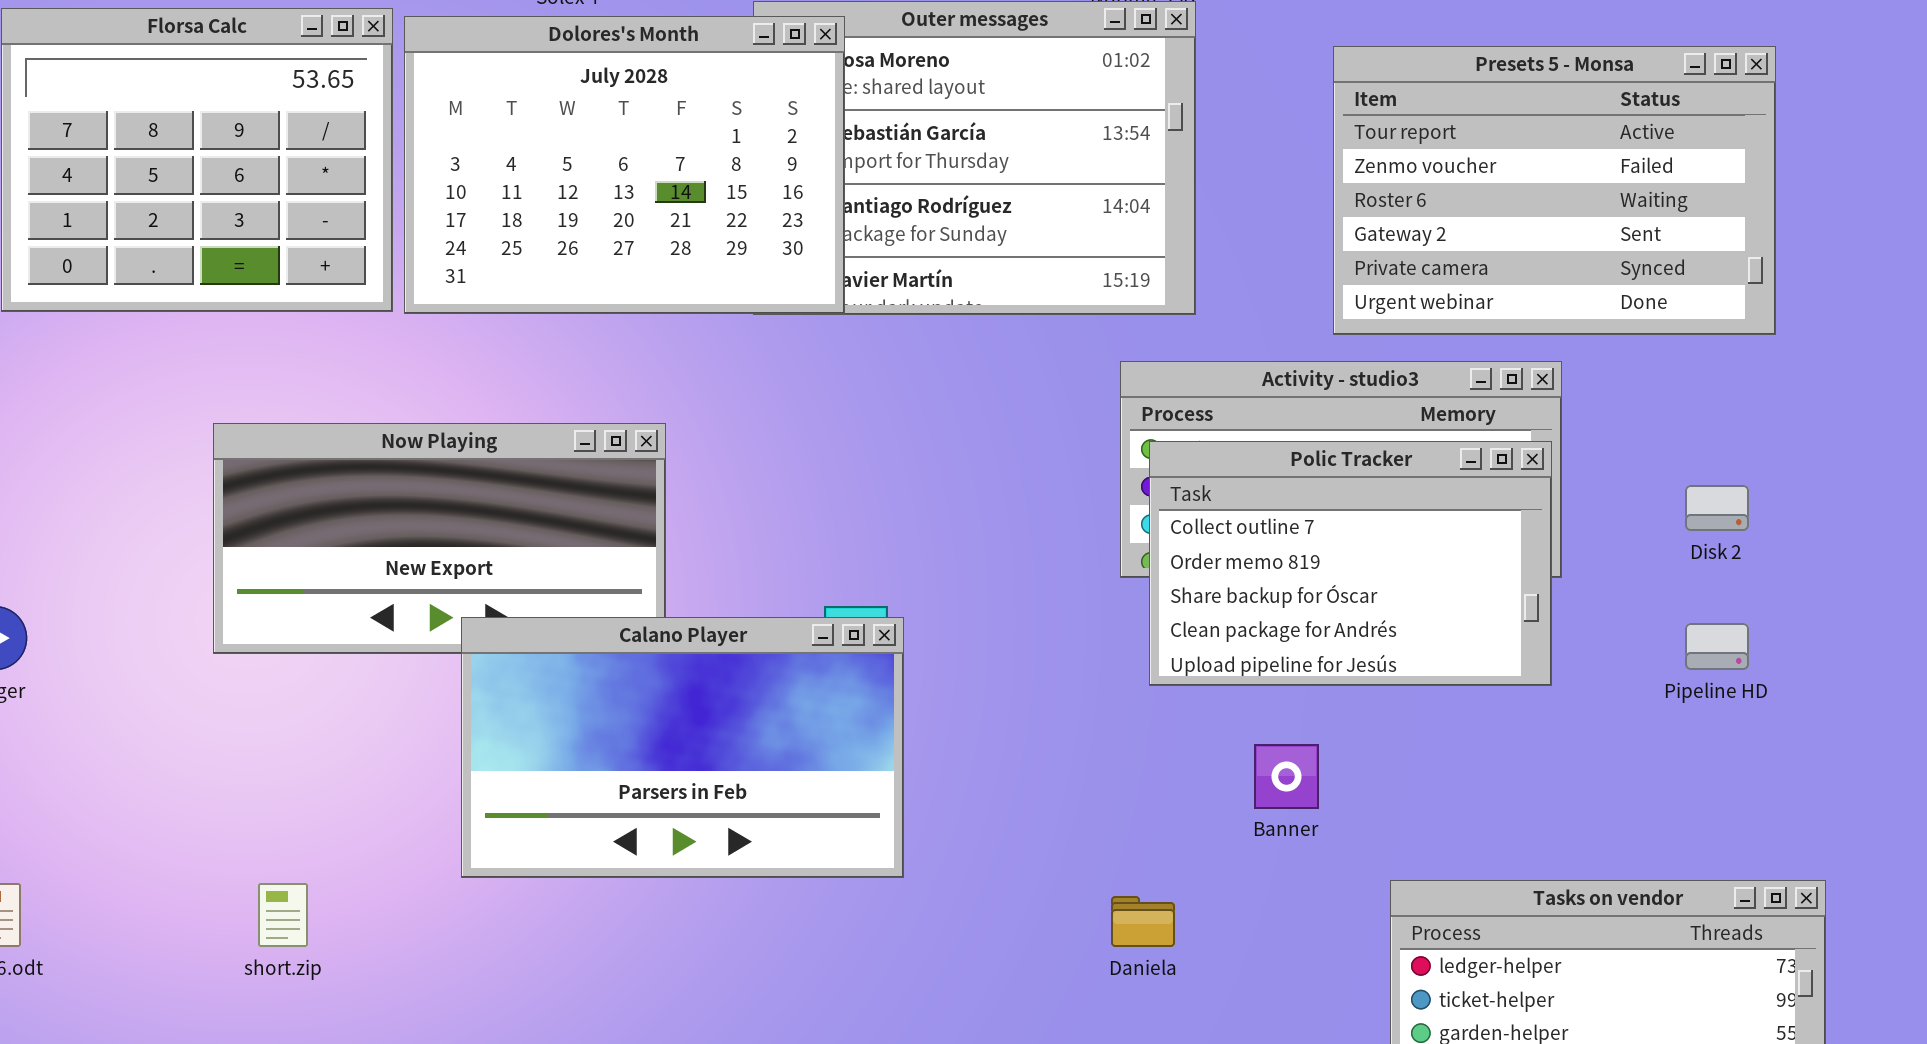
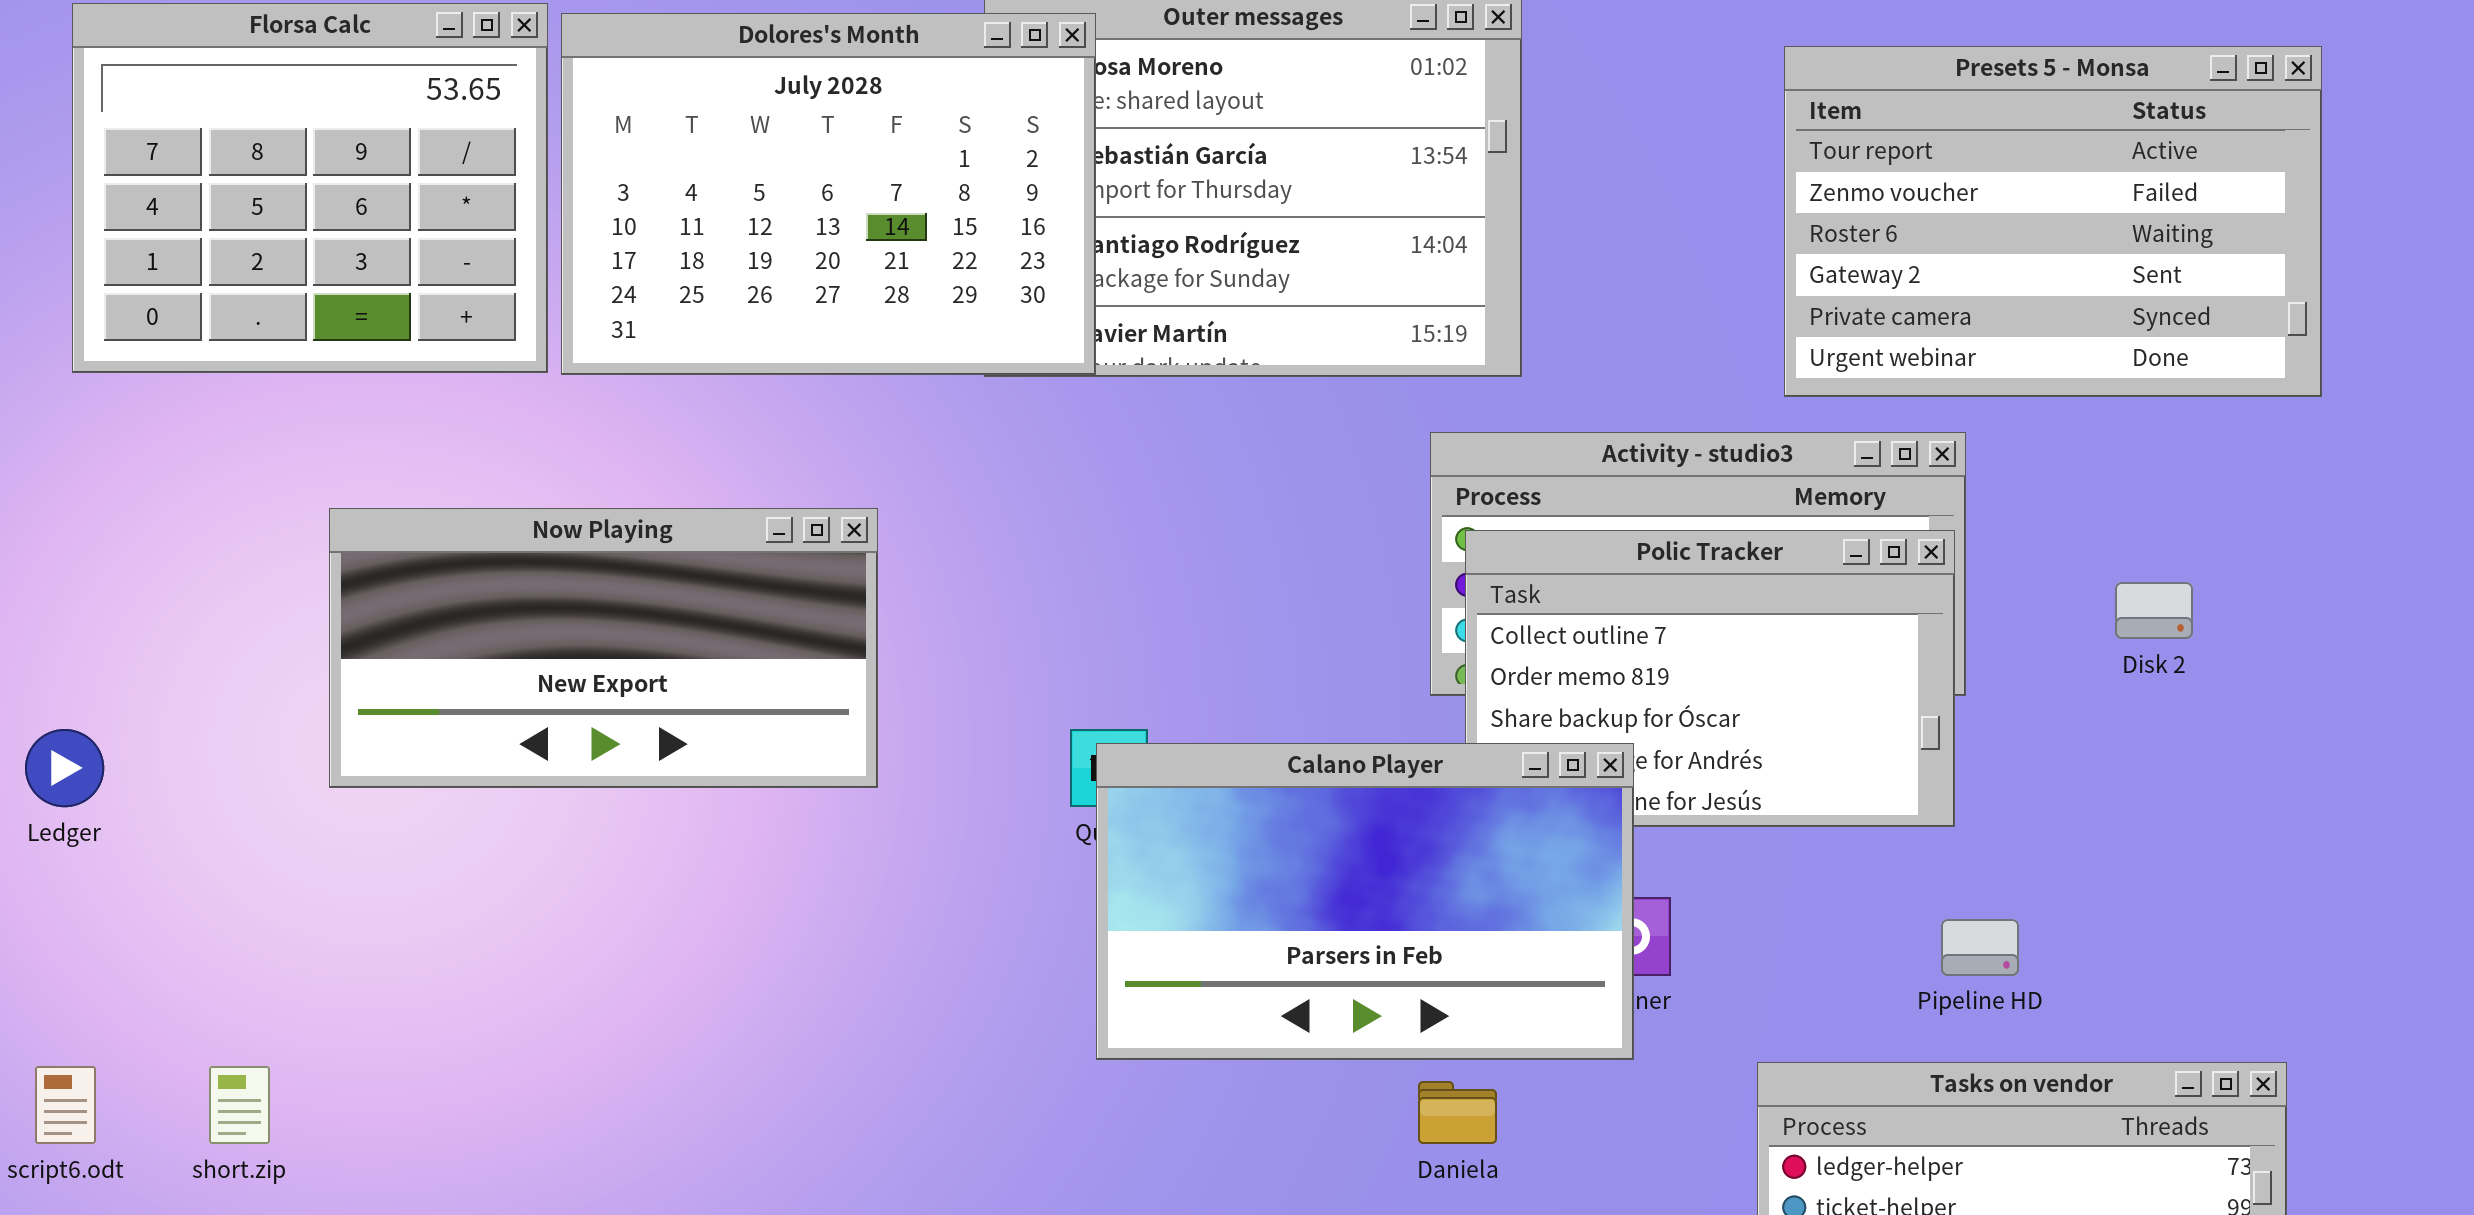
Presets 5 - Monsa: [1333,46,1776,335] -> [1784,46,2322,397], moved
Calano Player: [461,617,904,878] -> [1096,743,1634,1060], moved
Pipeline HD: [1685,623,1749,670] -> [1941,919,2019,976], moved
short.zip: [258,883,308,947] -> [209,1066,270,1144], moved

